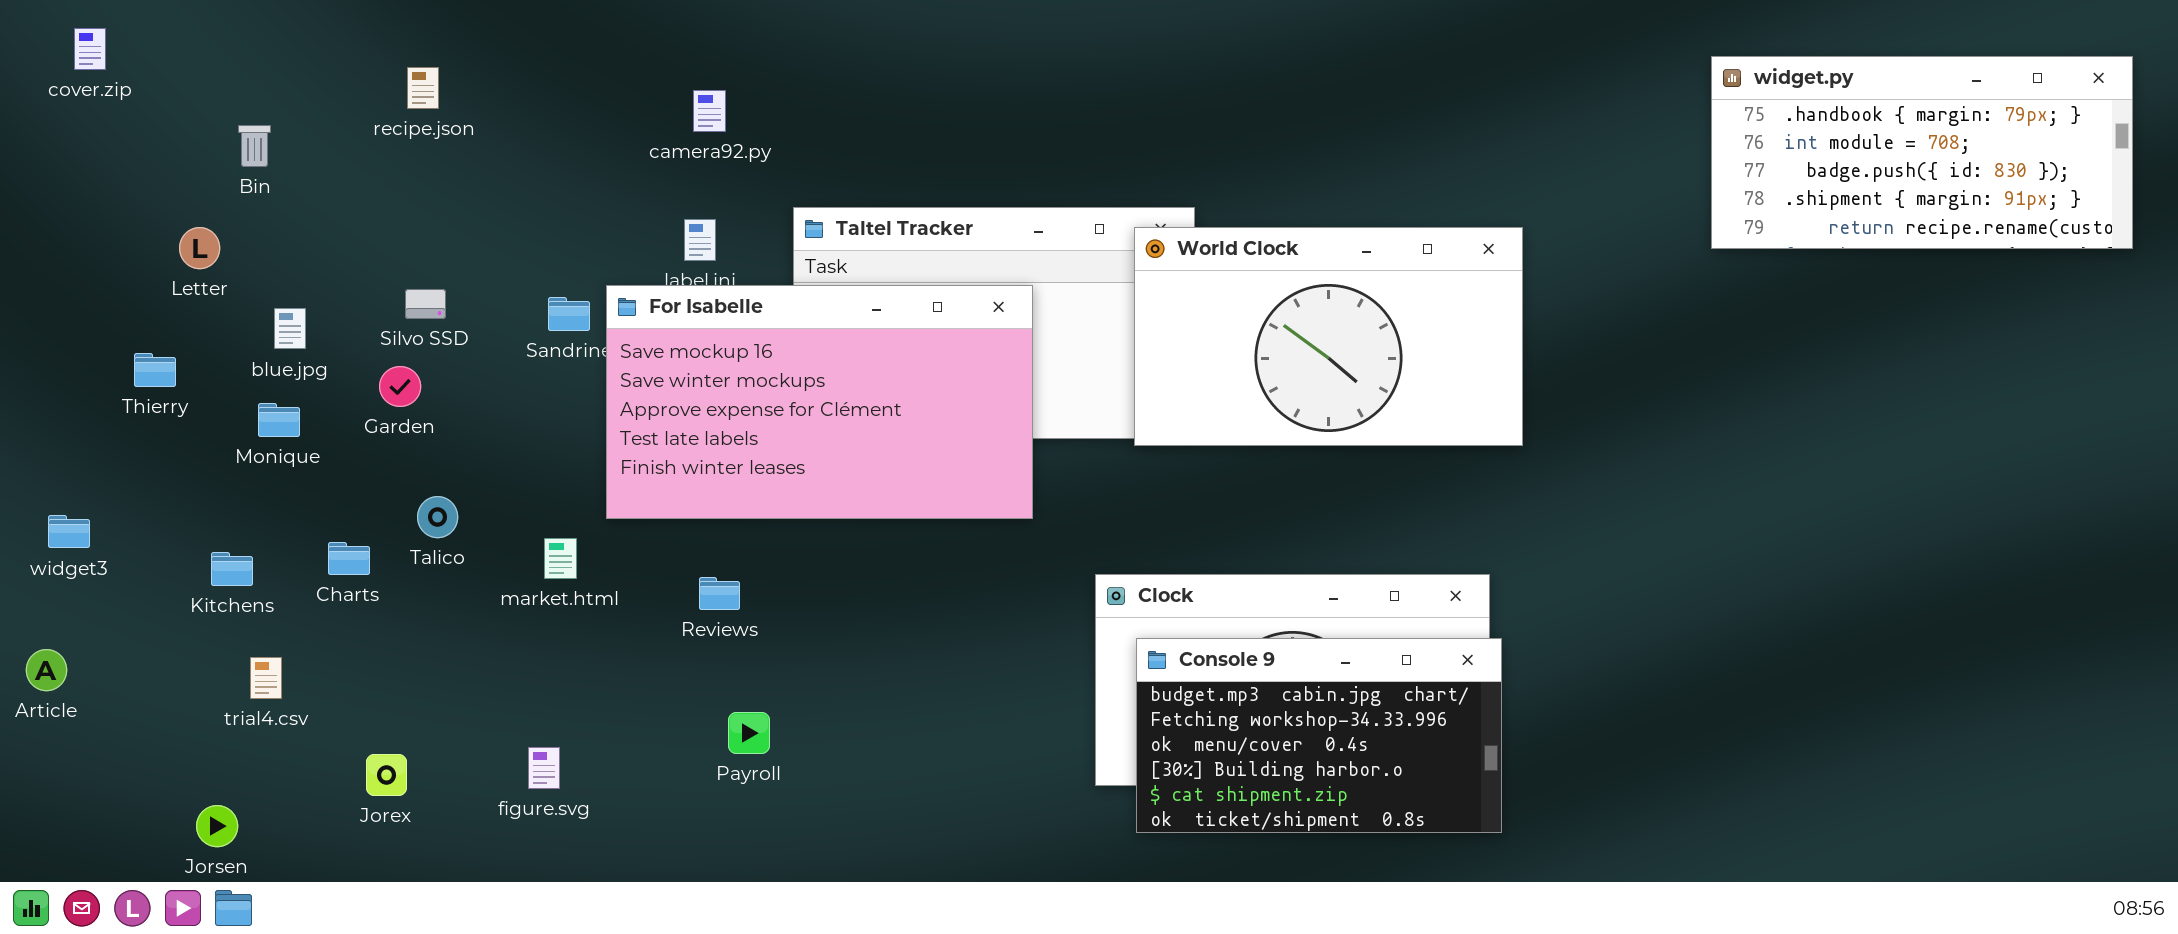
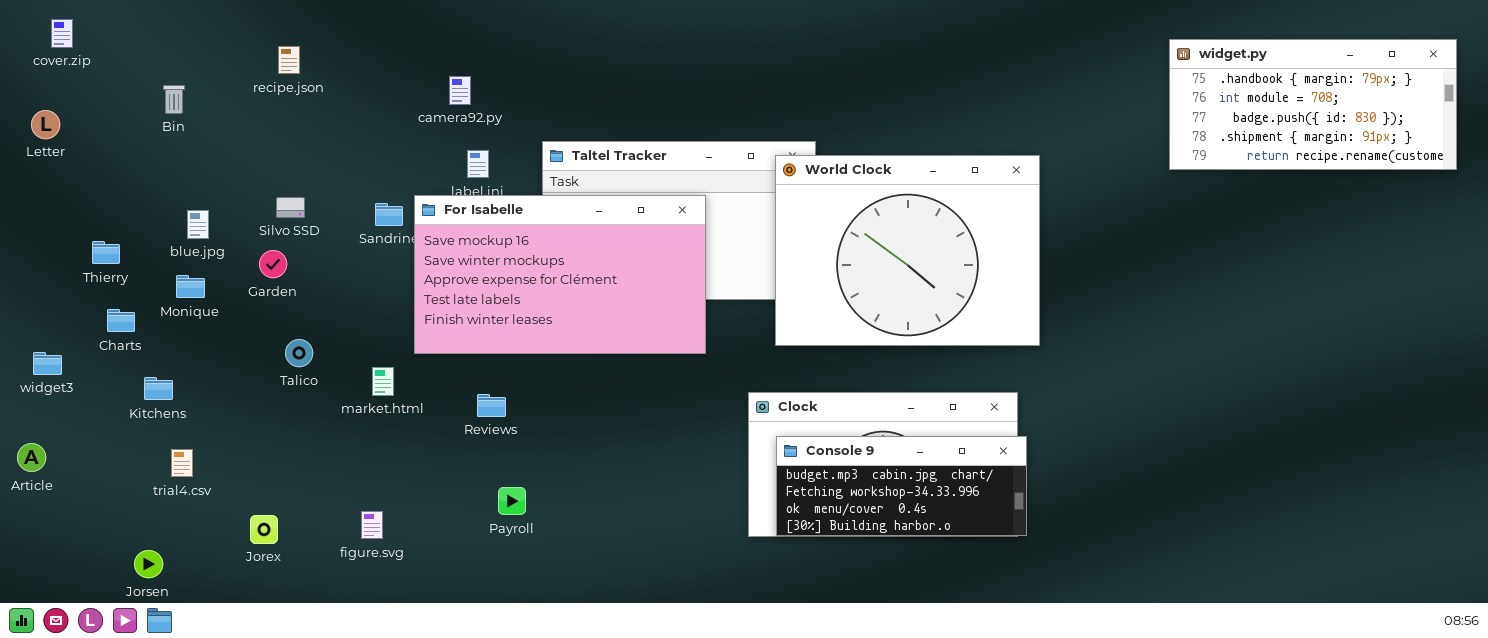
camera92.py: [693,90,726,132] -> [449,76,471,105], moved
Letter: [179,227,220,269] -> [31,110,60,139], moved
World Clock: [1134,227,1523,446] -> [775,155,1040,346], resized
Charts: [328,542,370,575] -> [107,309,135,332], moved
Console 9: [1136,638,1502,833] -> [776,436,1027,536], resized

